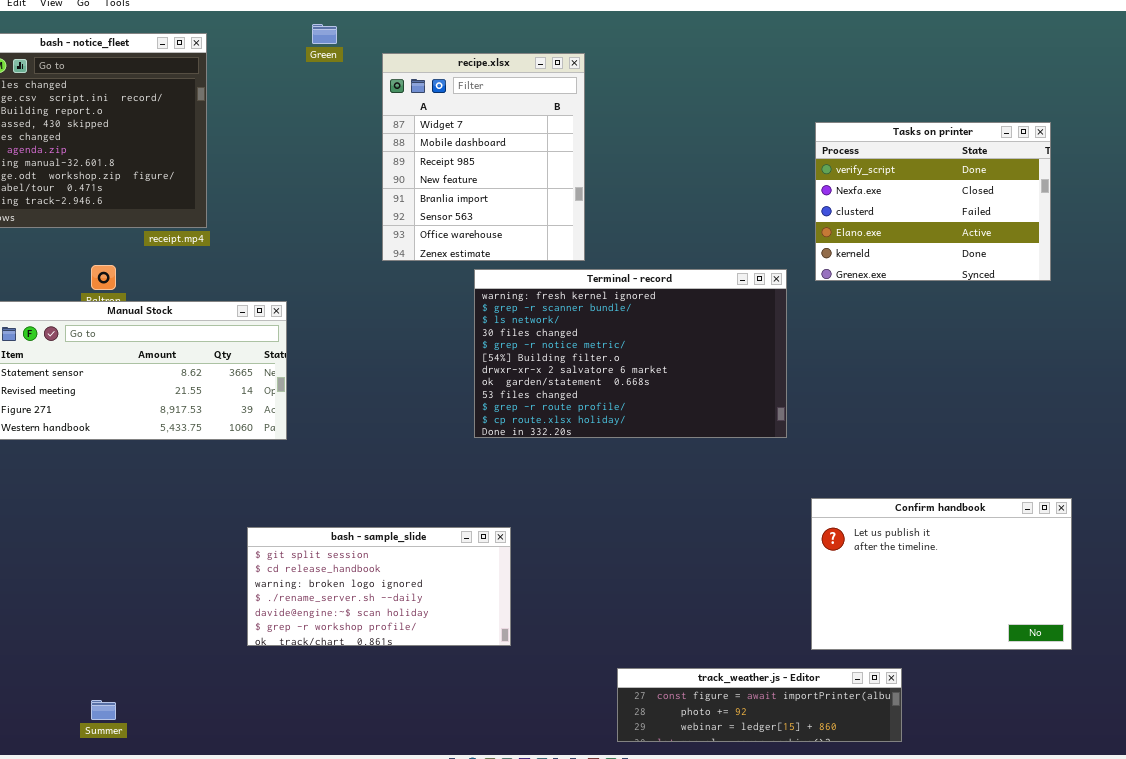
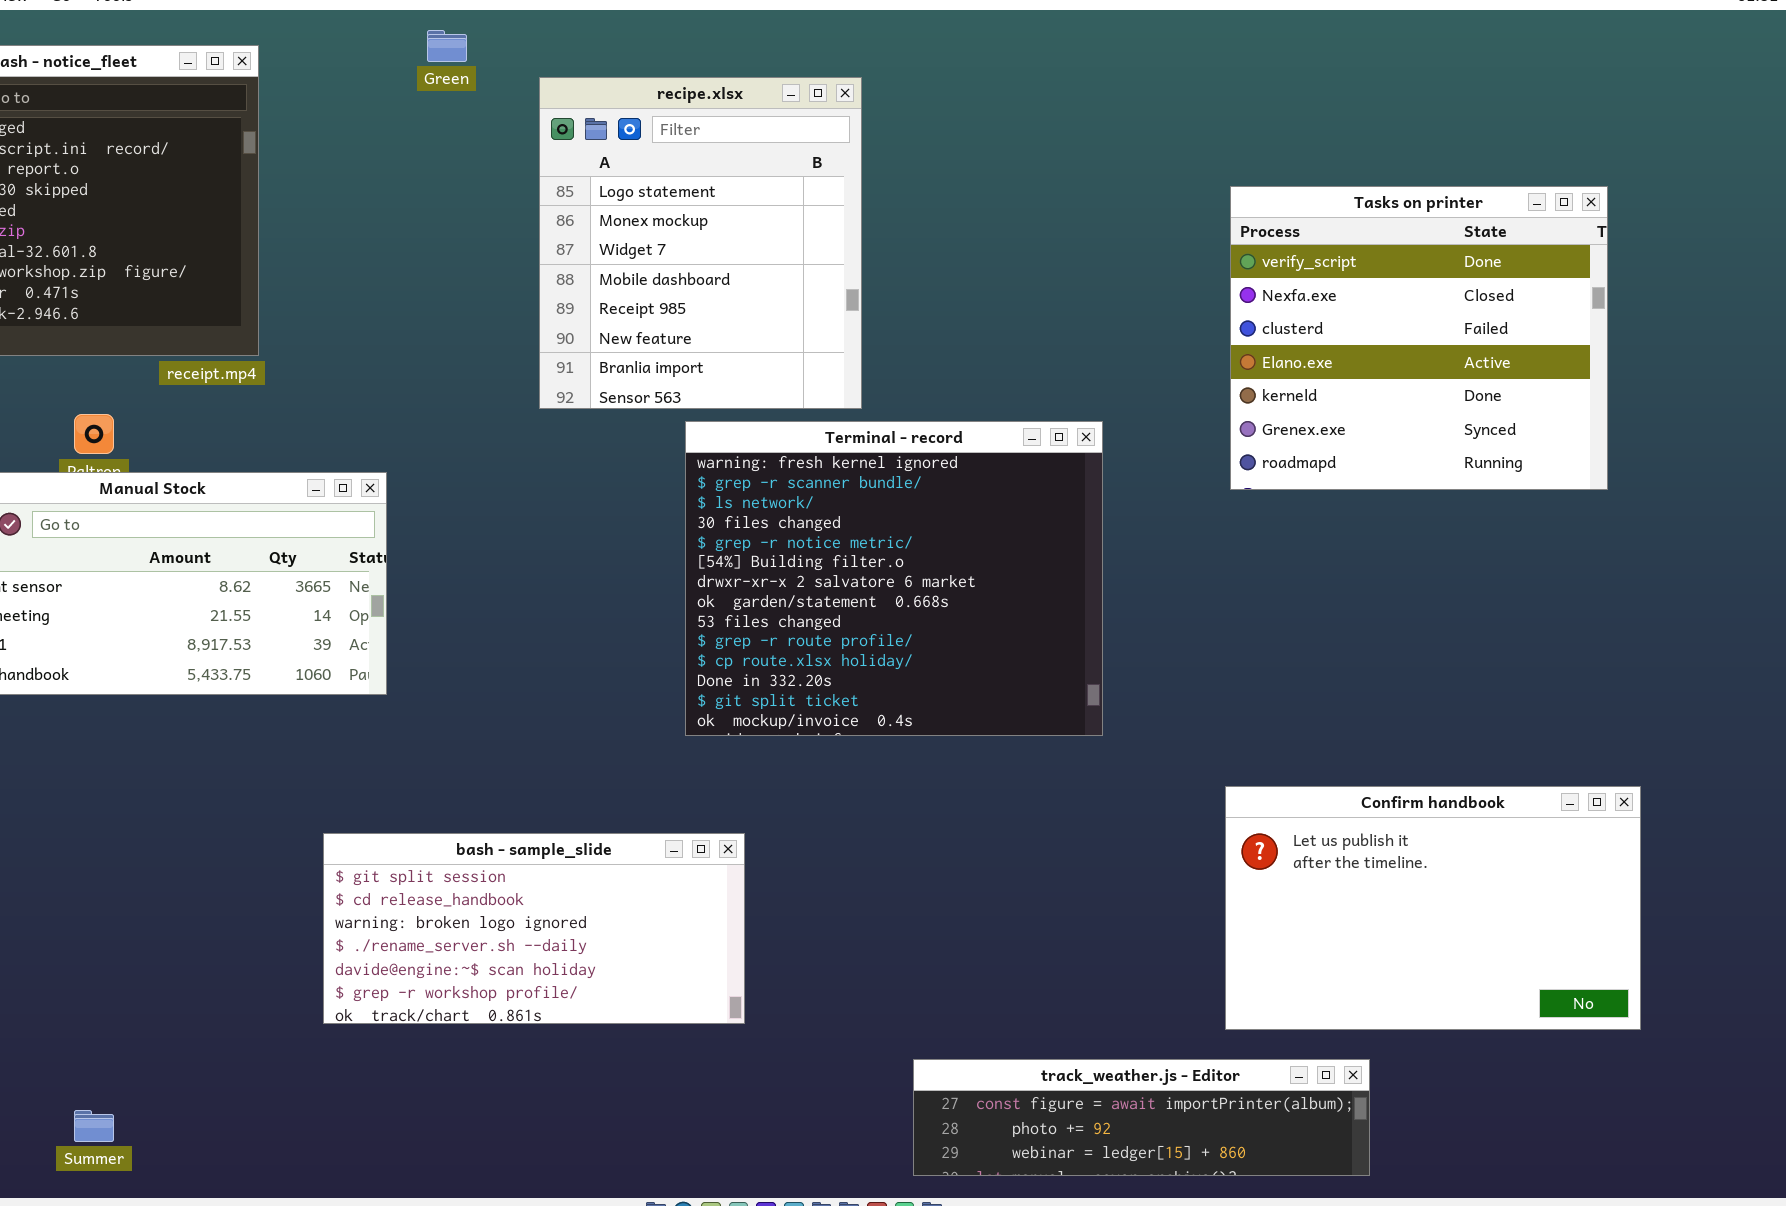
recipe.xlsx: [382,53,585,261] -> [539,77,862,409], scrolled up 2 rows
Tasks on printer: [815,122,1051,281] -> [1230,186,1608,490], resized
Terminal - record: [474,269,787,438] -> [685,421,1103,736], resized

